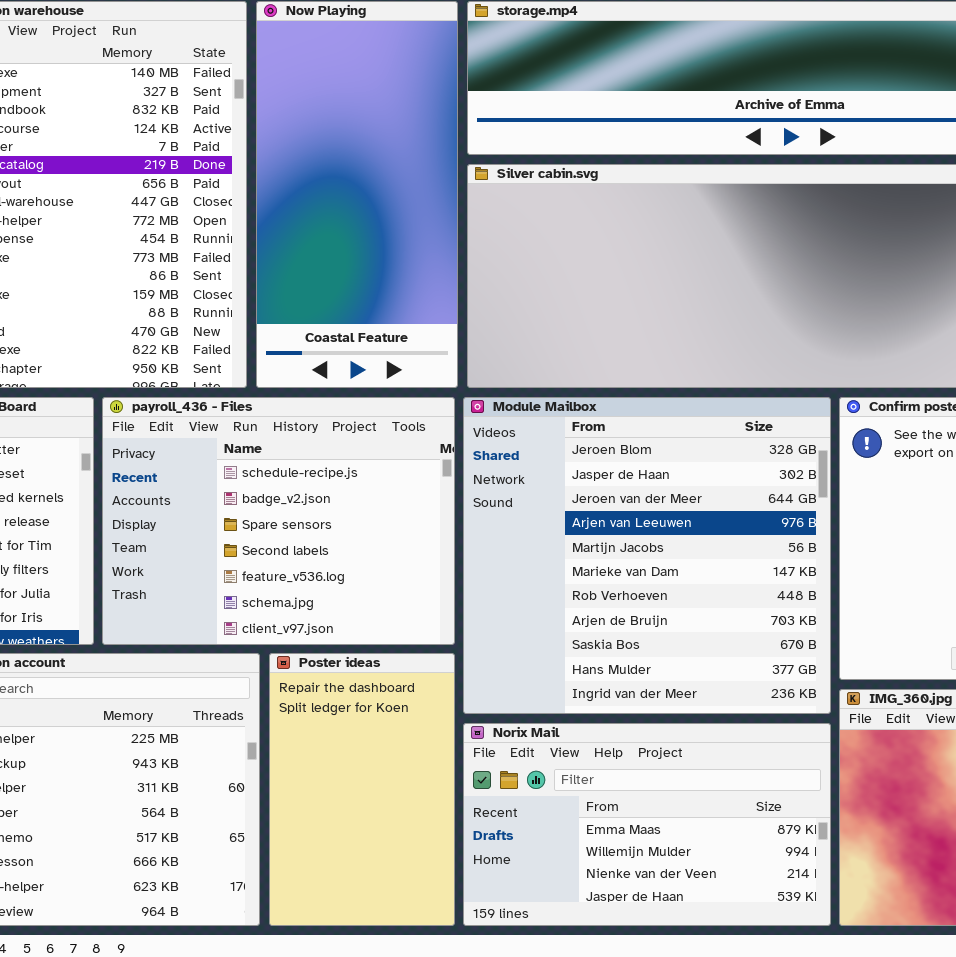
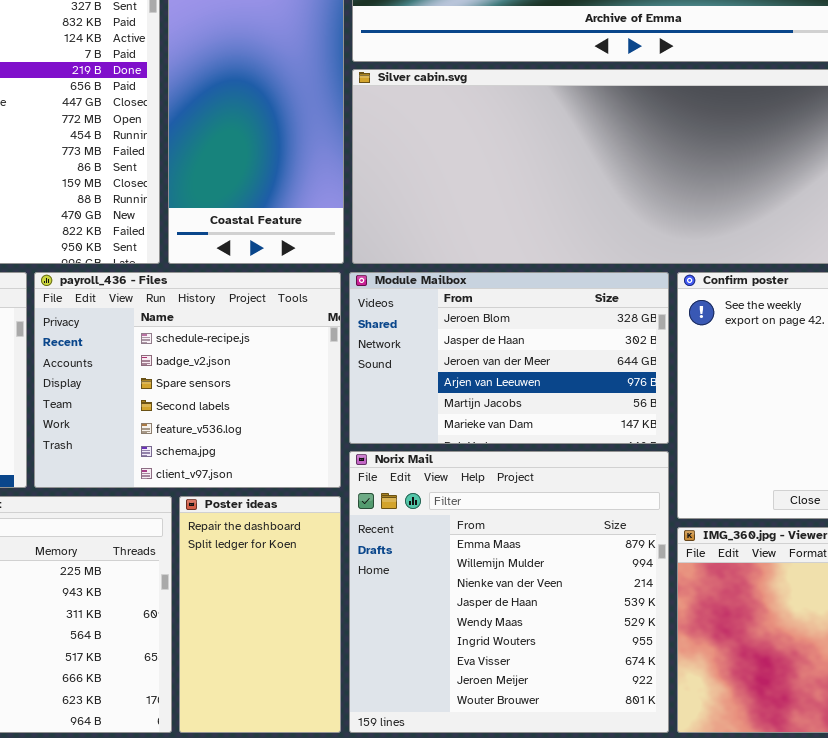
Module Mailbox: [463,397,831,714] -> [349,272,669,444], resized
Norix Mail: [463,723,831,926] -> [349,451,669,733], resized

